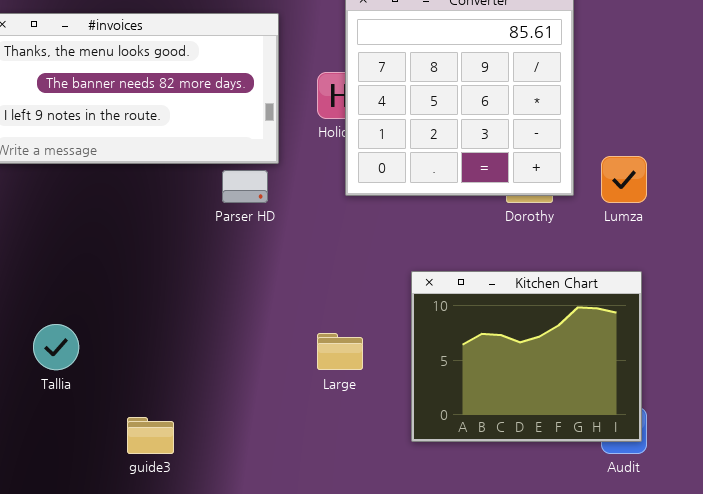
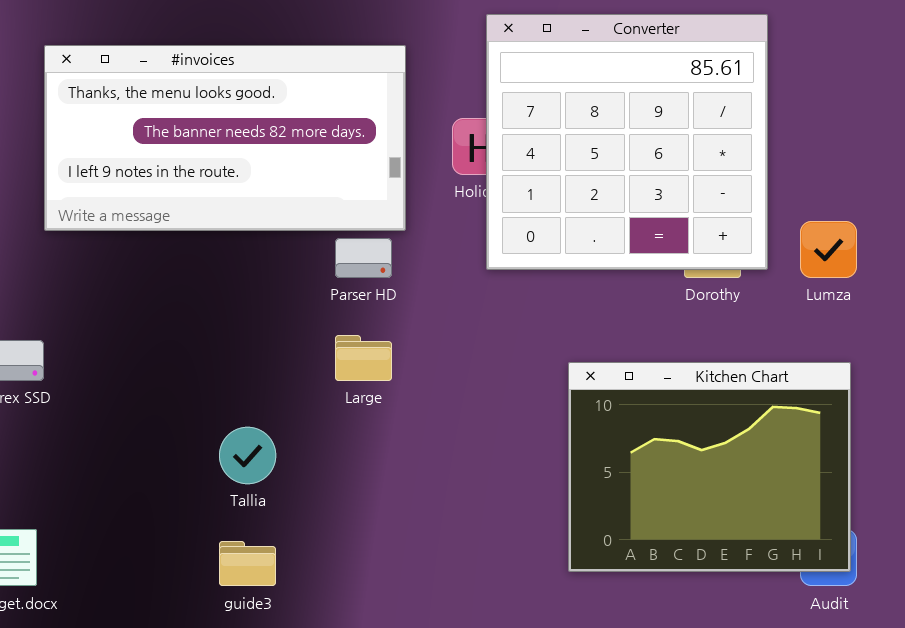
Tallia: [33,324,79,370] -> [219,427,276,484], moved
Large: [317,333,363,370] -> [335,335,392,381], moved

